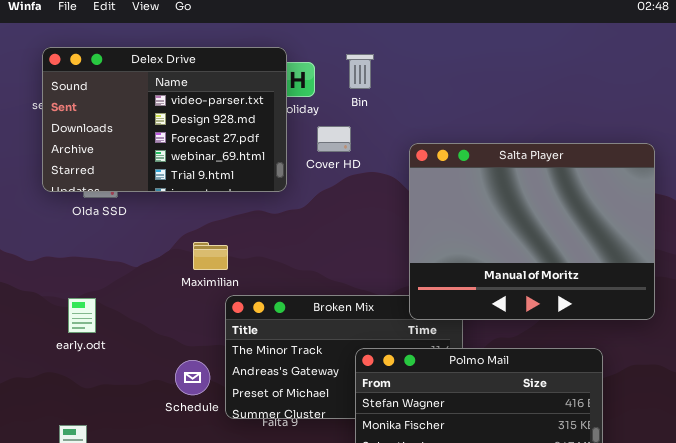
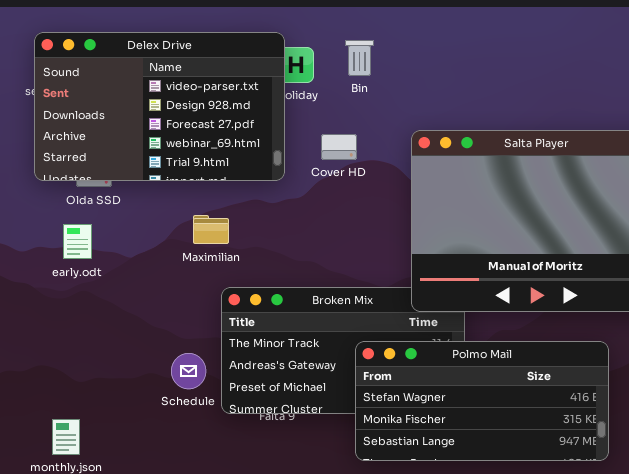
Cover HD: [317,126,351,152] -> [321,134,357,160], moved
Maximilian: [193,242,228,270] -> [193,215,229,244], moved
early.odt: [68,298,96,333] -> [63,224,92,259], moved

